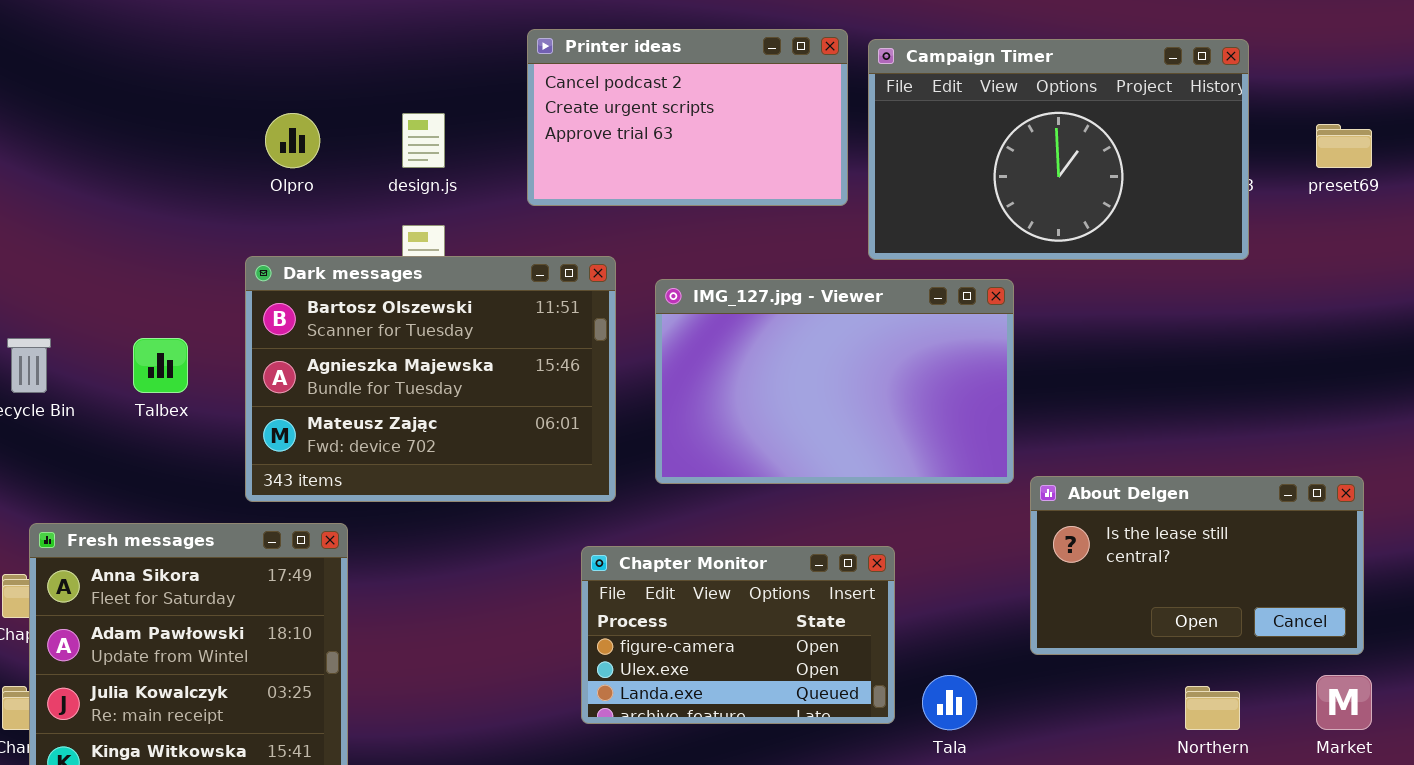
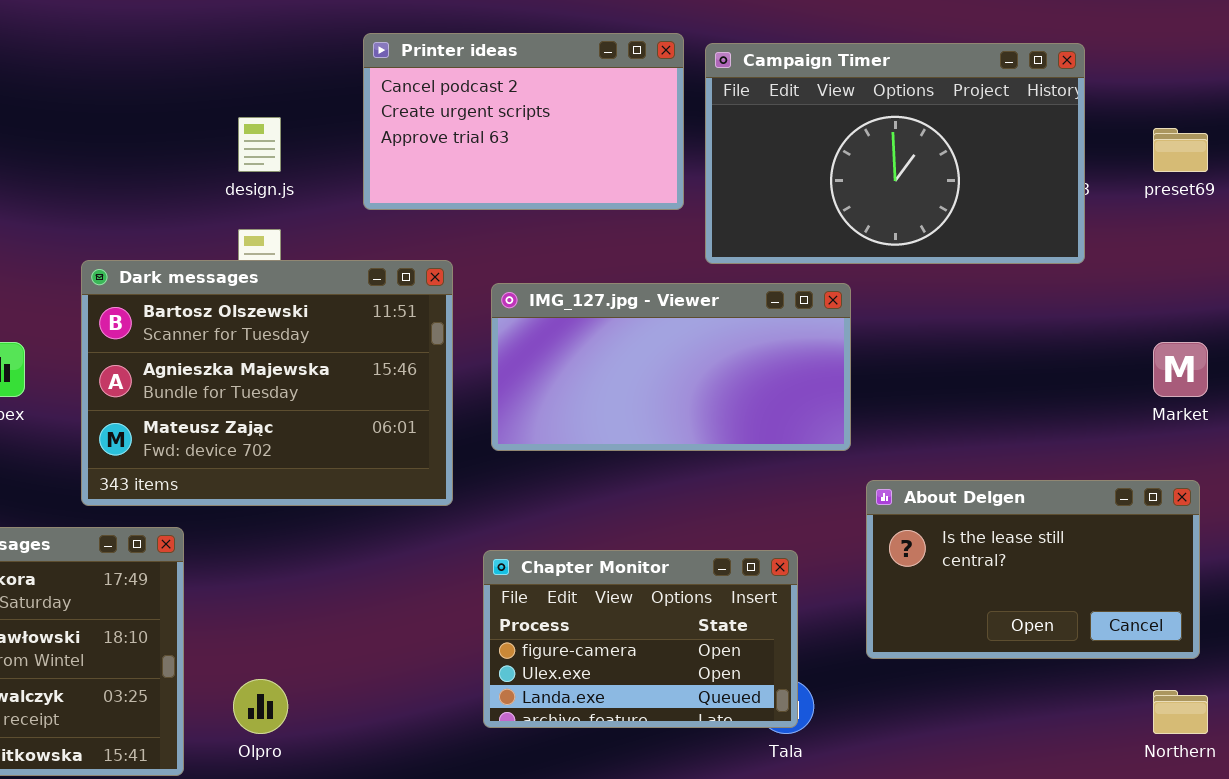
Olpro: [265,113,320,168] -> [233,679,288,734], moved
IMG_127.jpg - Viewer: [655,279,1014,484] -> [491,283,851,451], resized
Chapter Monitor: [581,546,895,724] -> [483,550,798,728], moved
Market: [1316,675,1372,730] -> [1153,342,1208,397], moved
Northern: [1185,686,1240,730] -> [1153,690,1208,734], moved

